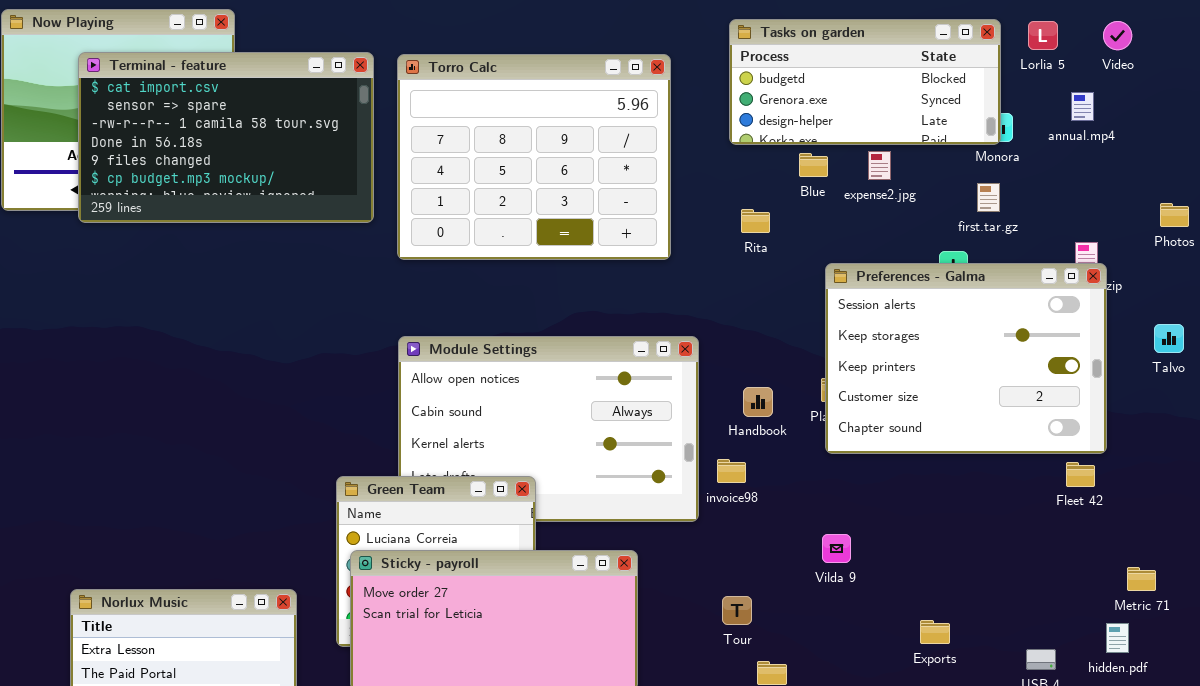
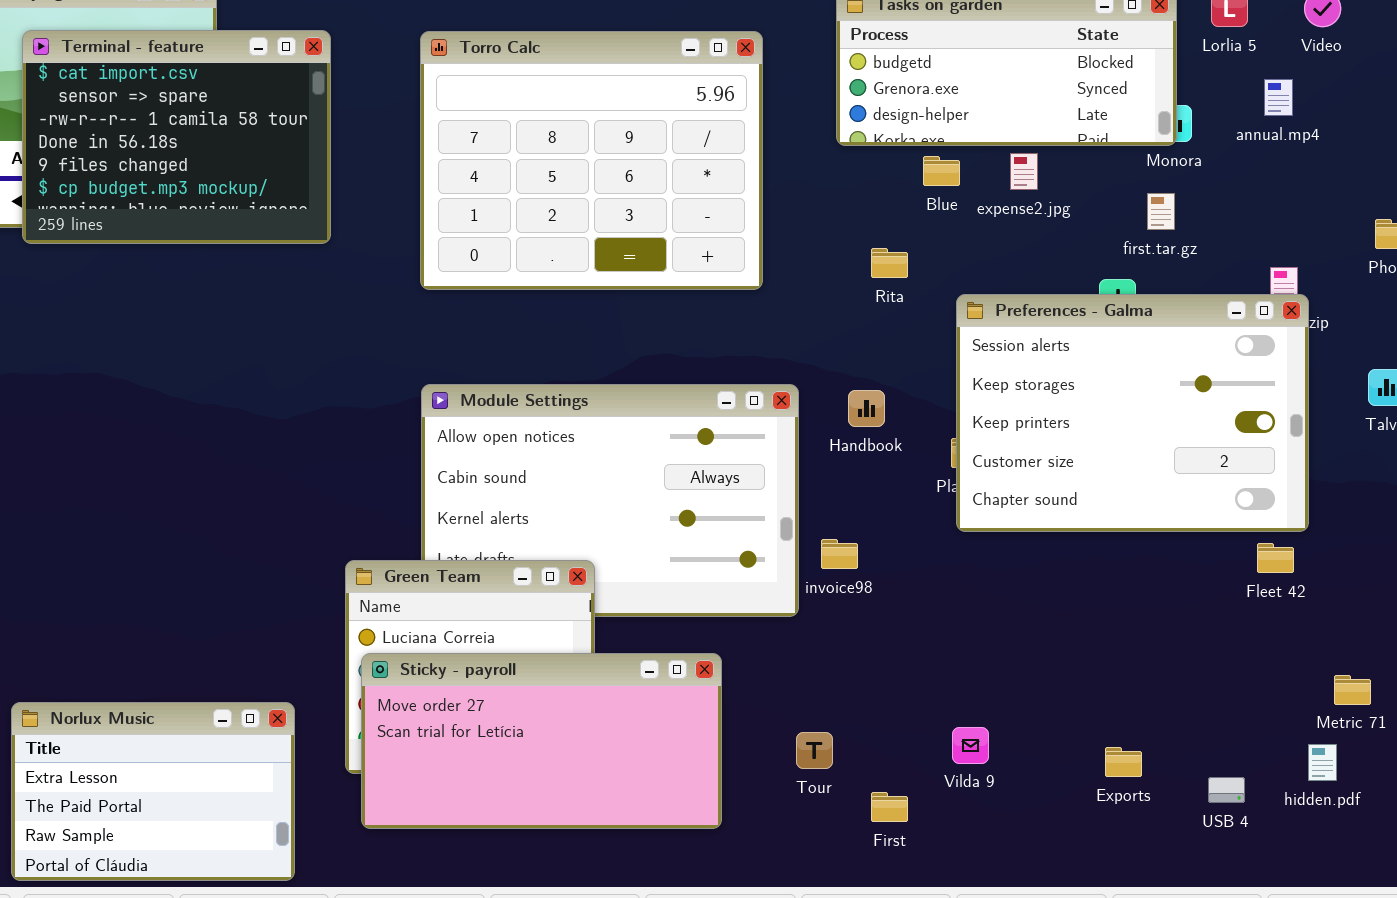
Terminal - feature: [78,52,374,223] -> [22,30,331,244], resized
Rita: [741,209,770,233] -> [871,248,908,278], moved
Handbook: [743,387,773,417] -> [848,390,885,427], moved
Vilda 9: [822,534,851,563] -> [952,727,989,764], moved
Tour: [722,596,752,625] -> [796,732,833,769], moved
Exports: [920,620,950,644] -> [1105,747,1142,777], moved

